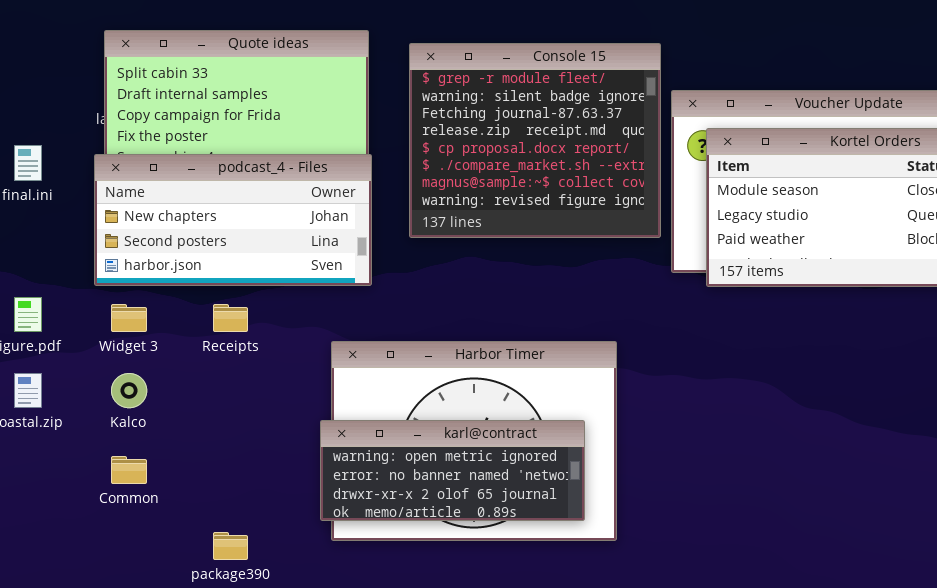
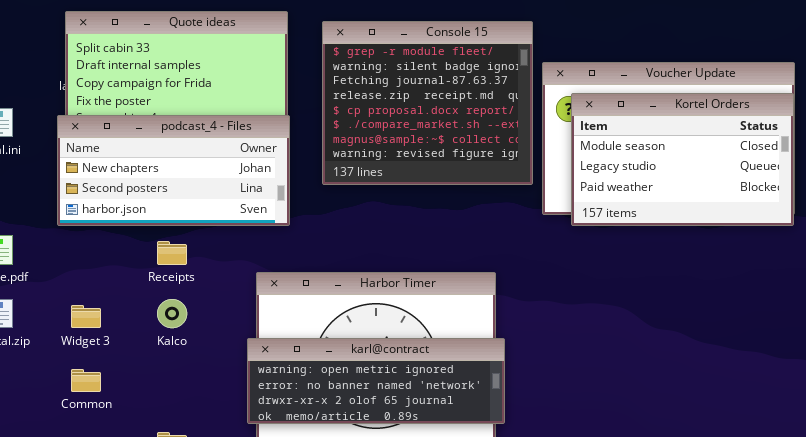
Widget 3: [111,304,147,332] -> [71,305,101,328], moved
Kalco: [111,373,147,408] -> [157,299,187,328], moved
karl@contract: [320,420,585,521] -> [247,338,505,424], resized

